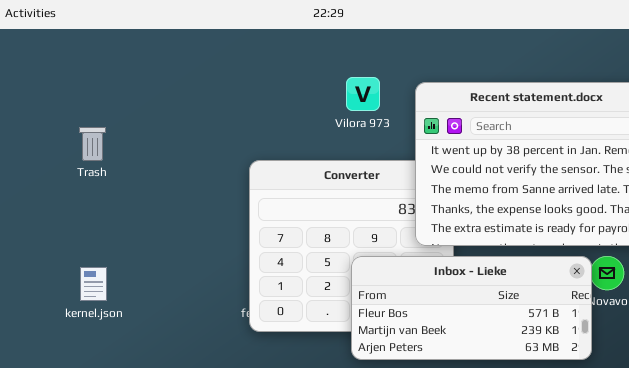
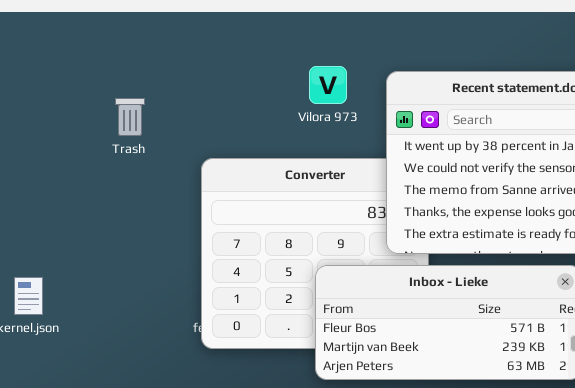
Trash: [79,127,106,161] -> [115,98,145,136], moved

